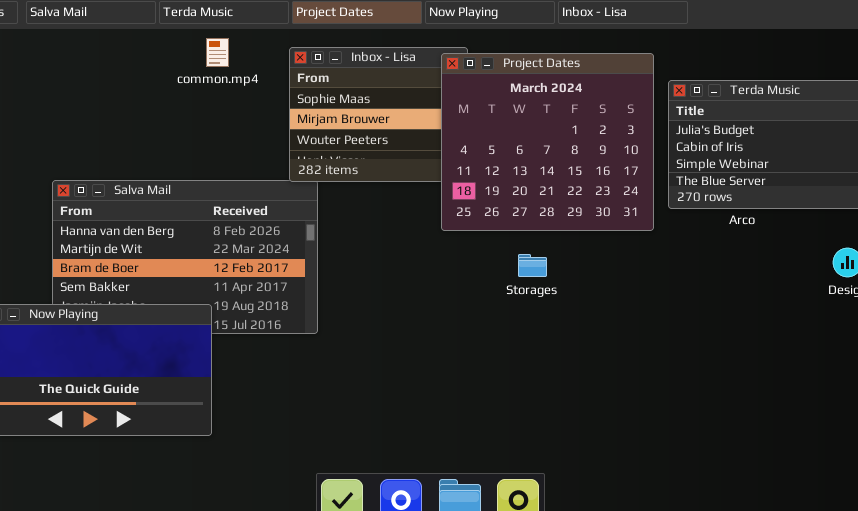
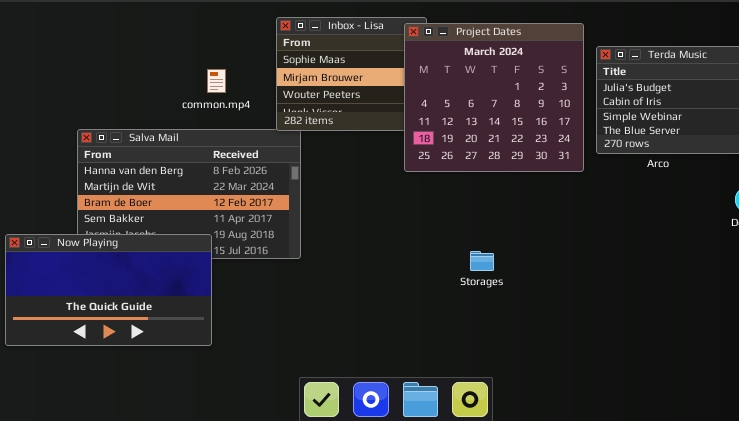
common.mp4: [206,38,229,67] -> [207,69,226,93], moved
Storages: [518,254,547,277] -> [470,251,494,271], moved

